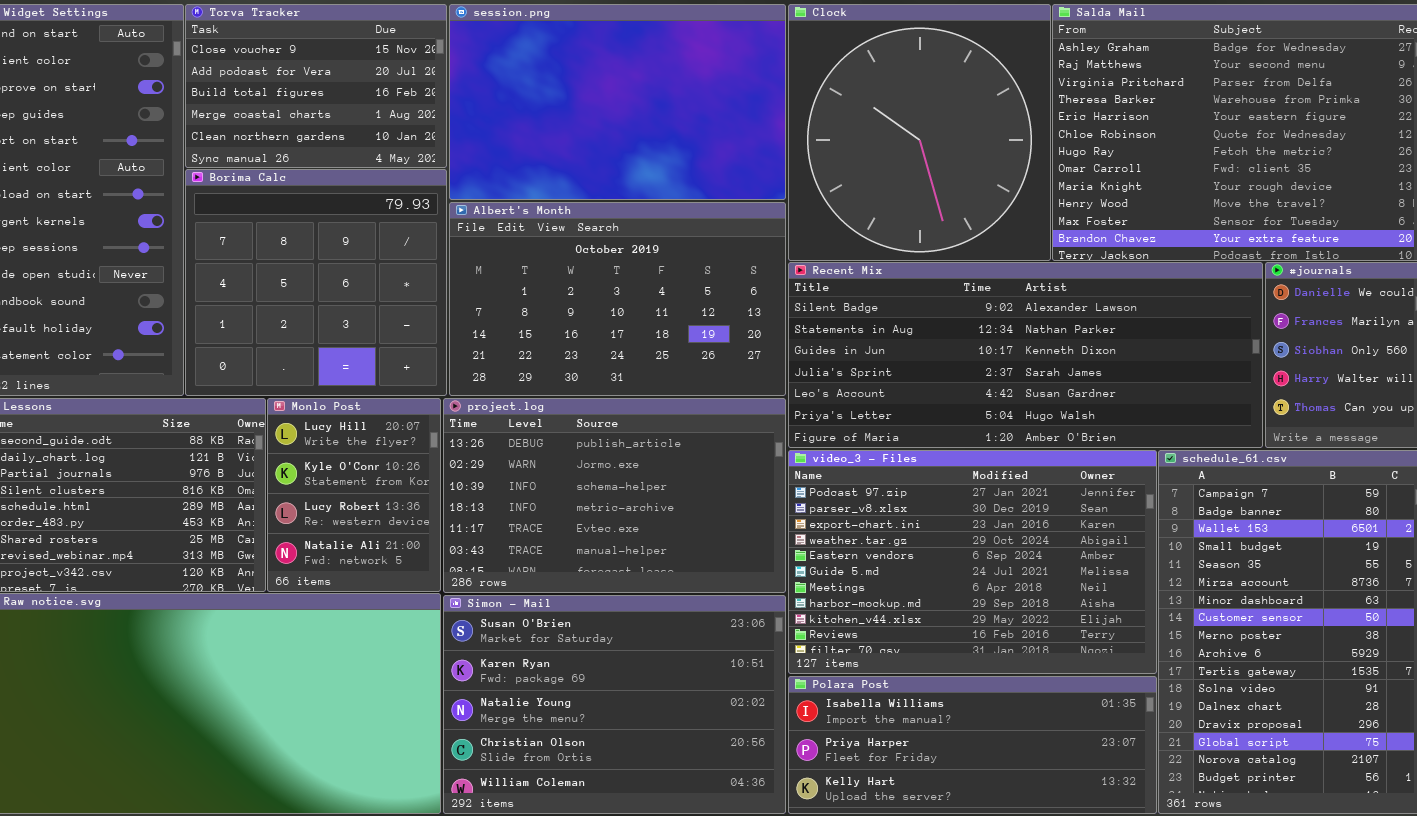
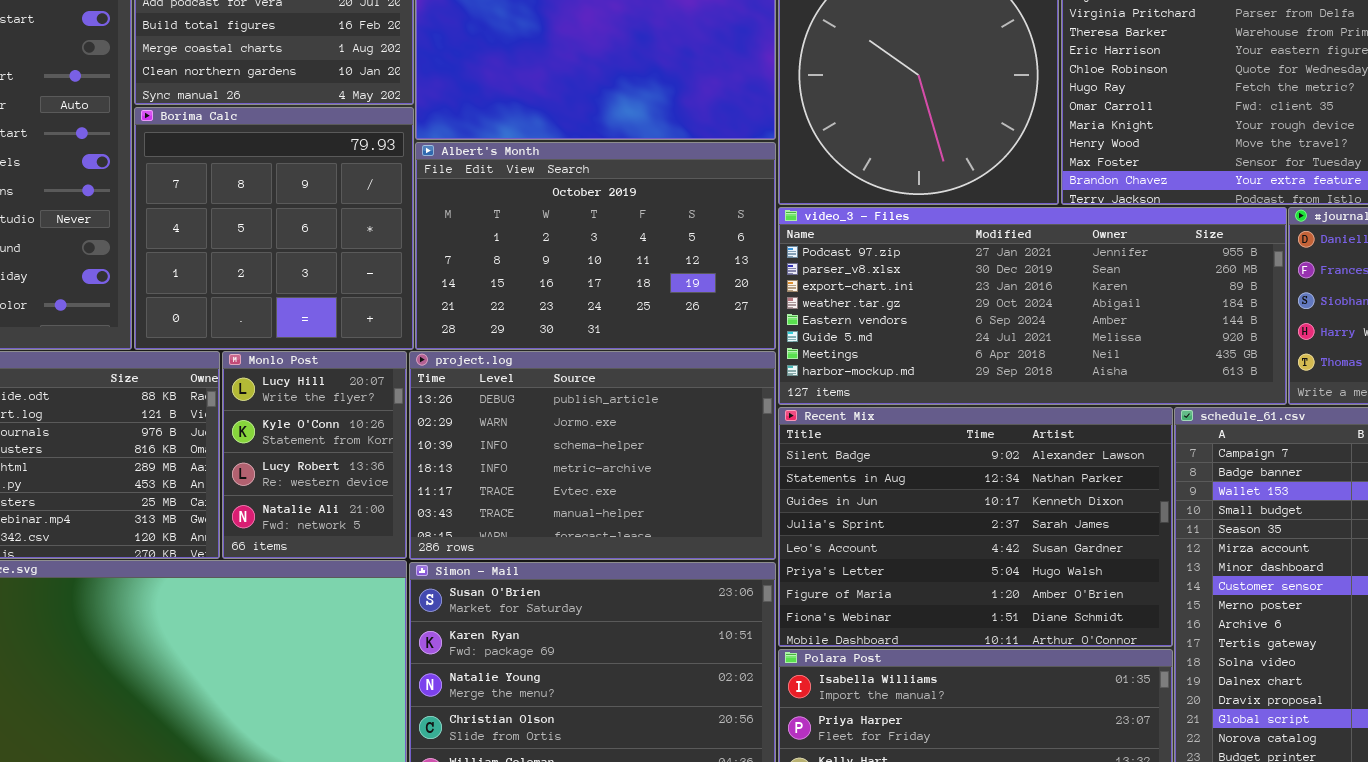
Recent Mix: [788,262,1263,448] -> [778,407,1173,647], moved, resized
video_3 - Files: [788,450,1157,674] -> [778,207,1287,405], moved, resized

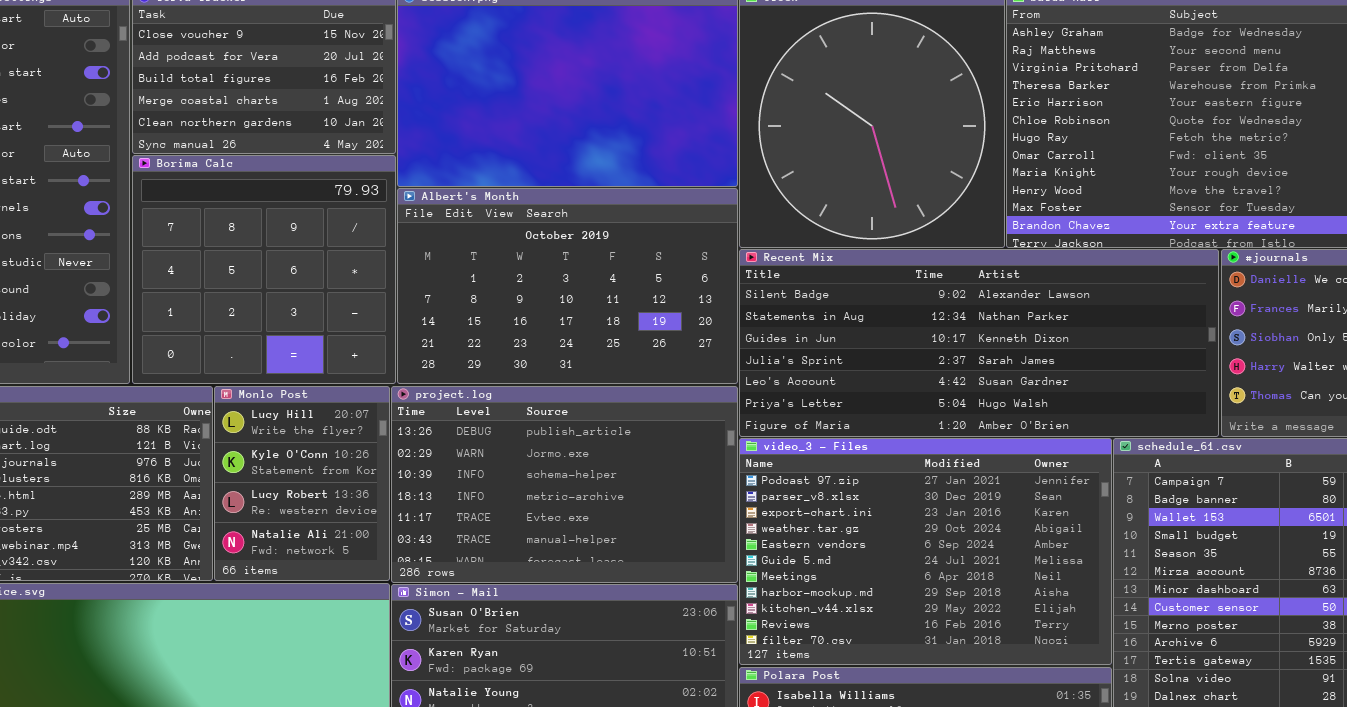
video_3 - Files: [778,207,1287,405] -> [739,438,1112,665], moved, resized
Recent Mix: [778,407,1173,647] -> [739,249,1219,437], moved, resized

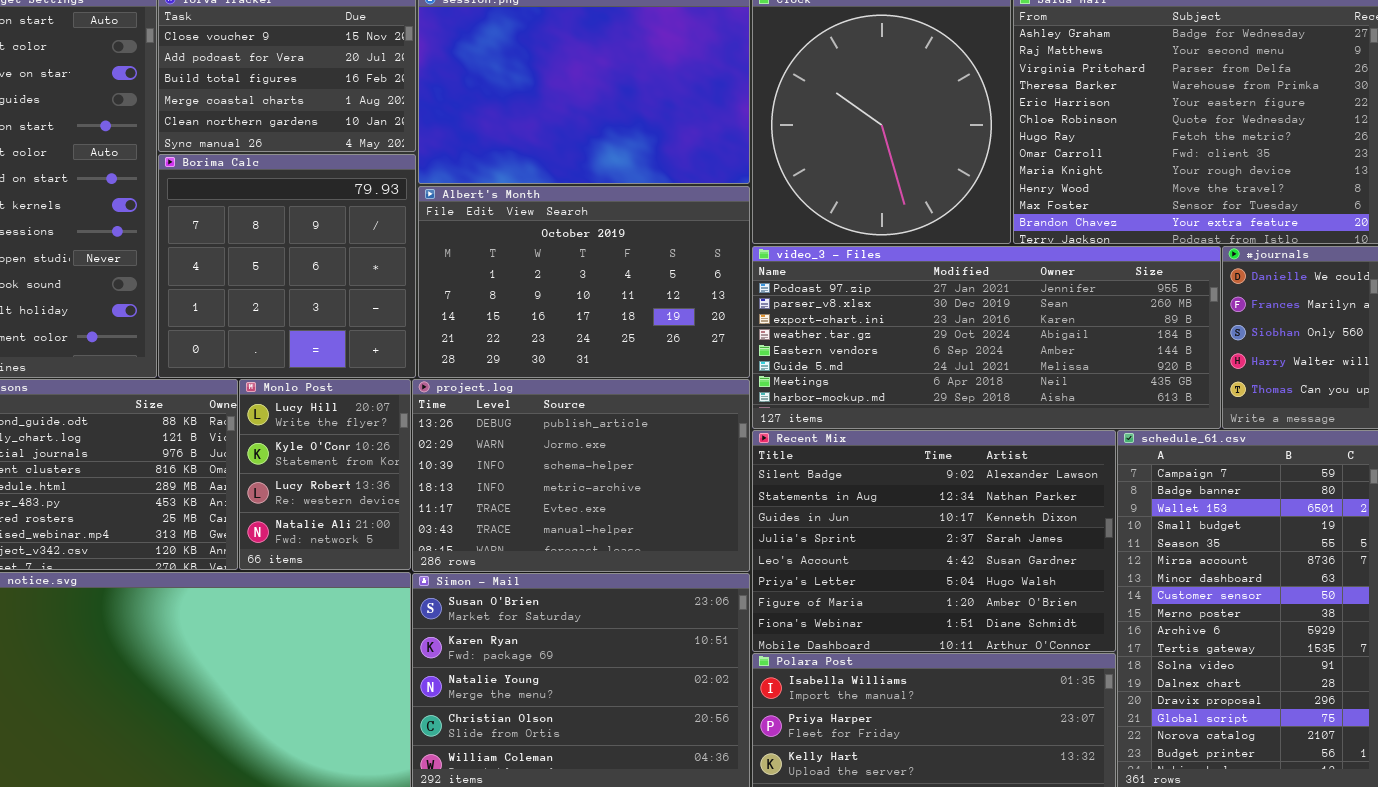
Recent Mix: [739,249,1219,437] -> [752,430,1116,652], moved, resized
video_3 - Files: [739,438,1112,665] -> [752,246,1221,429], moved, resized

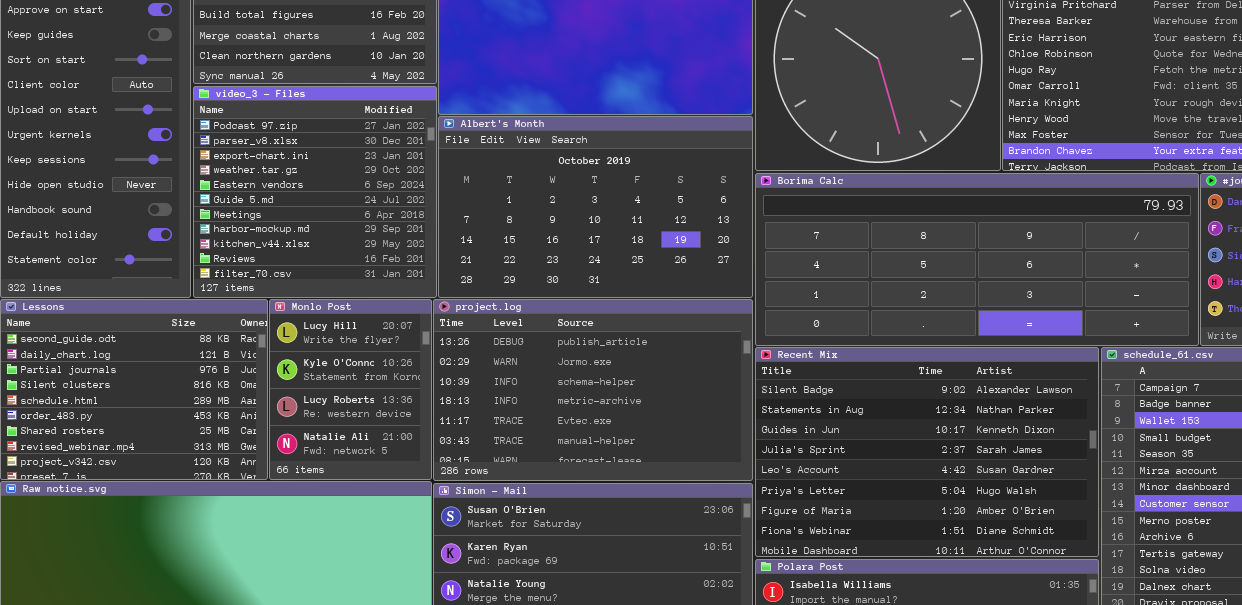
Borima Calc: [158,154,416,378] -> [755,173,1199,346], moved, resized
video_3 - Files: [752,246,1221,429] -> [193,86,437,298], moved, resized

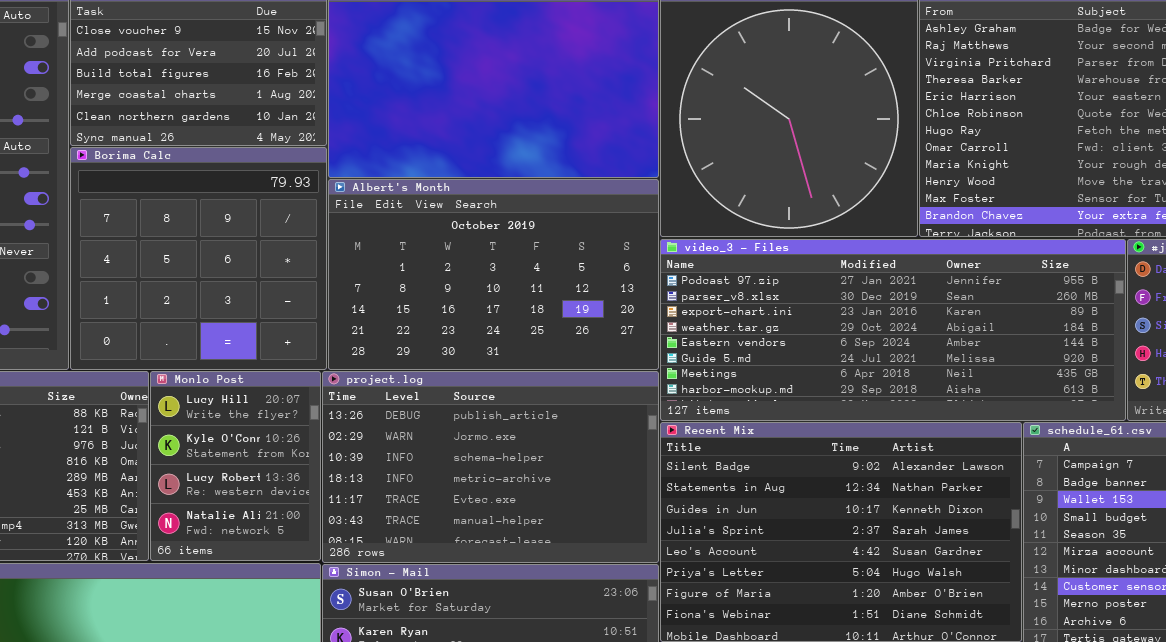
video_3 - Files: [193,86,437,298] -> [660,239,1126,421], moved, resized
Borima Calc: [755,173,1199,346] -> [70,147,327,370], moved, resized

